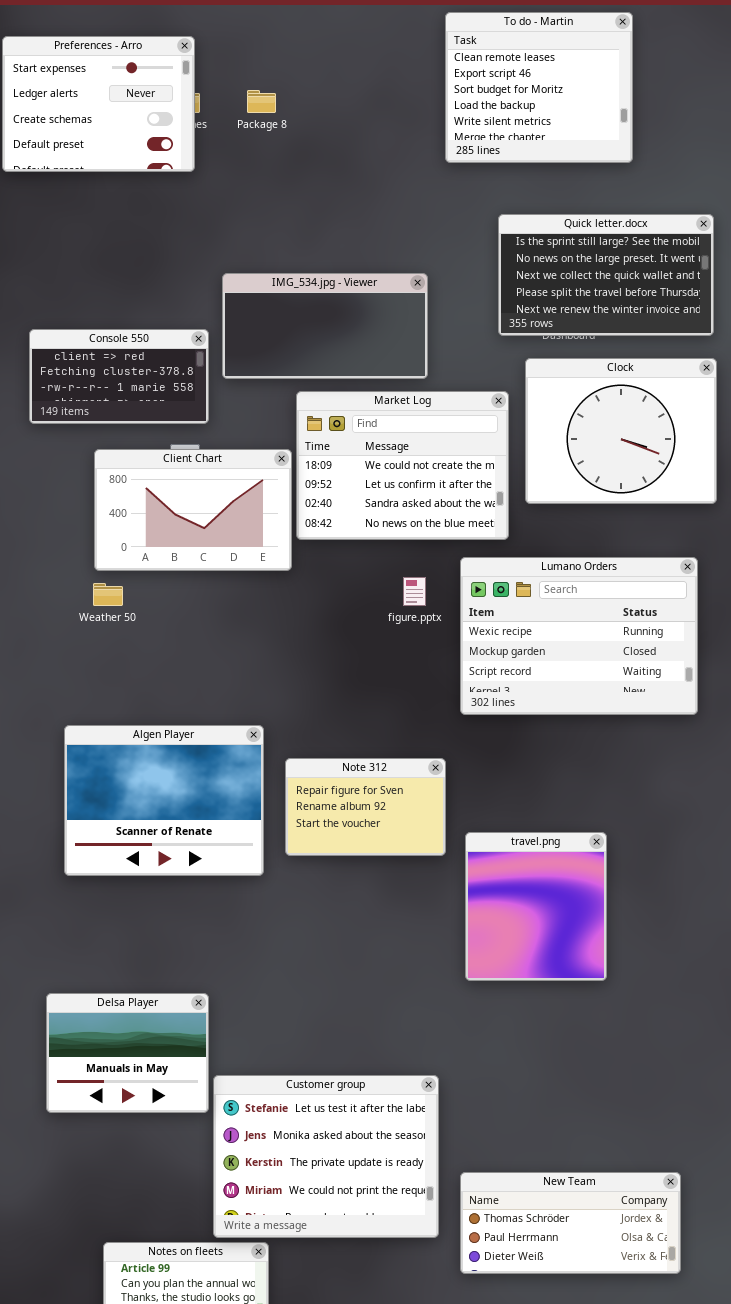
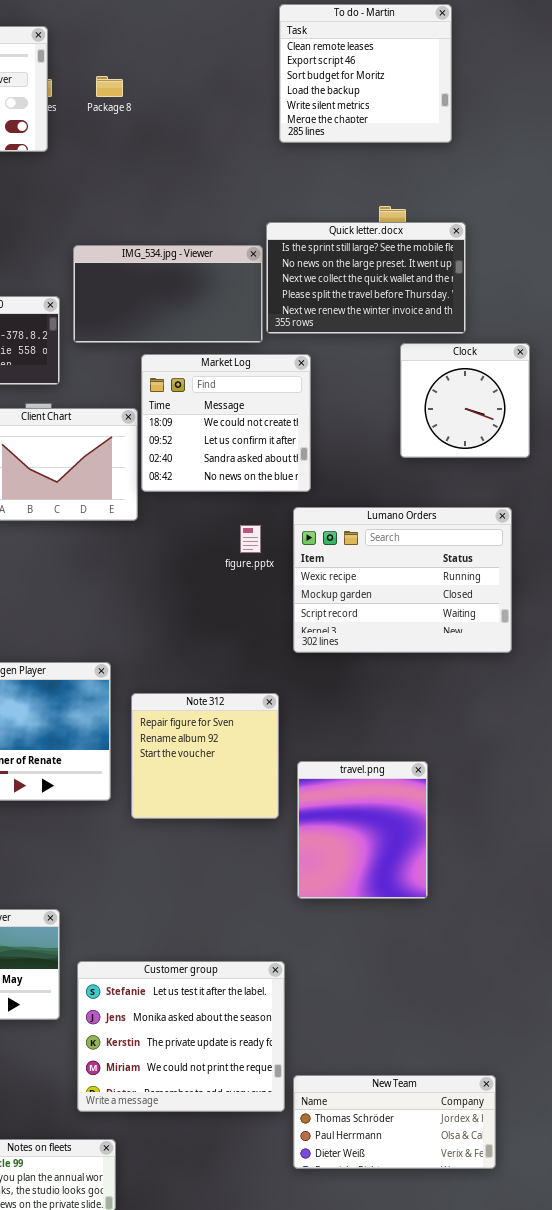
Quick letter.docx: [498,214,714,336] -> [266,222,466,334], moved
Clock: [525,358,717,504] -> [400,343,530,458], resized
Market Log: [296,391,509,540] -> [141,354,311,492], resized
Note 312: [285,758,446,856] -> [131,693,279,819], resized
Customer group: [213,1075,439,1238] -> [77,961,285,1112], moved

